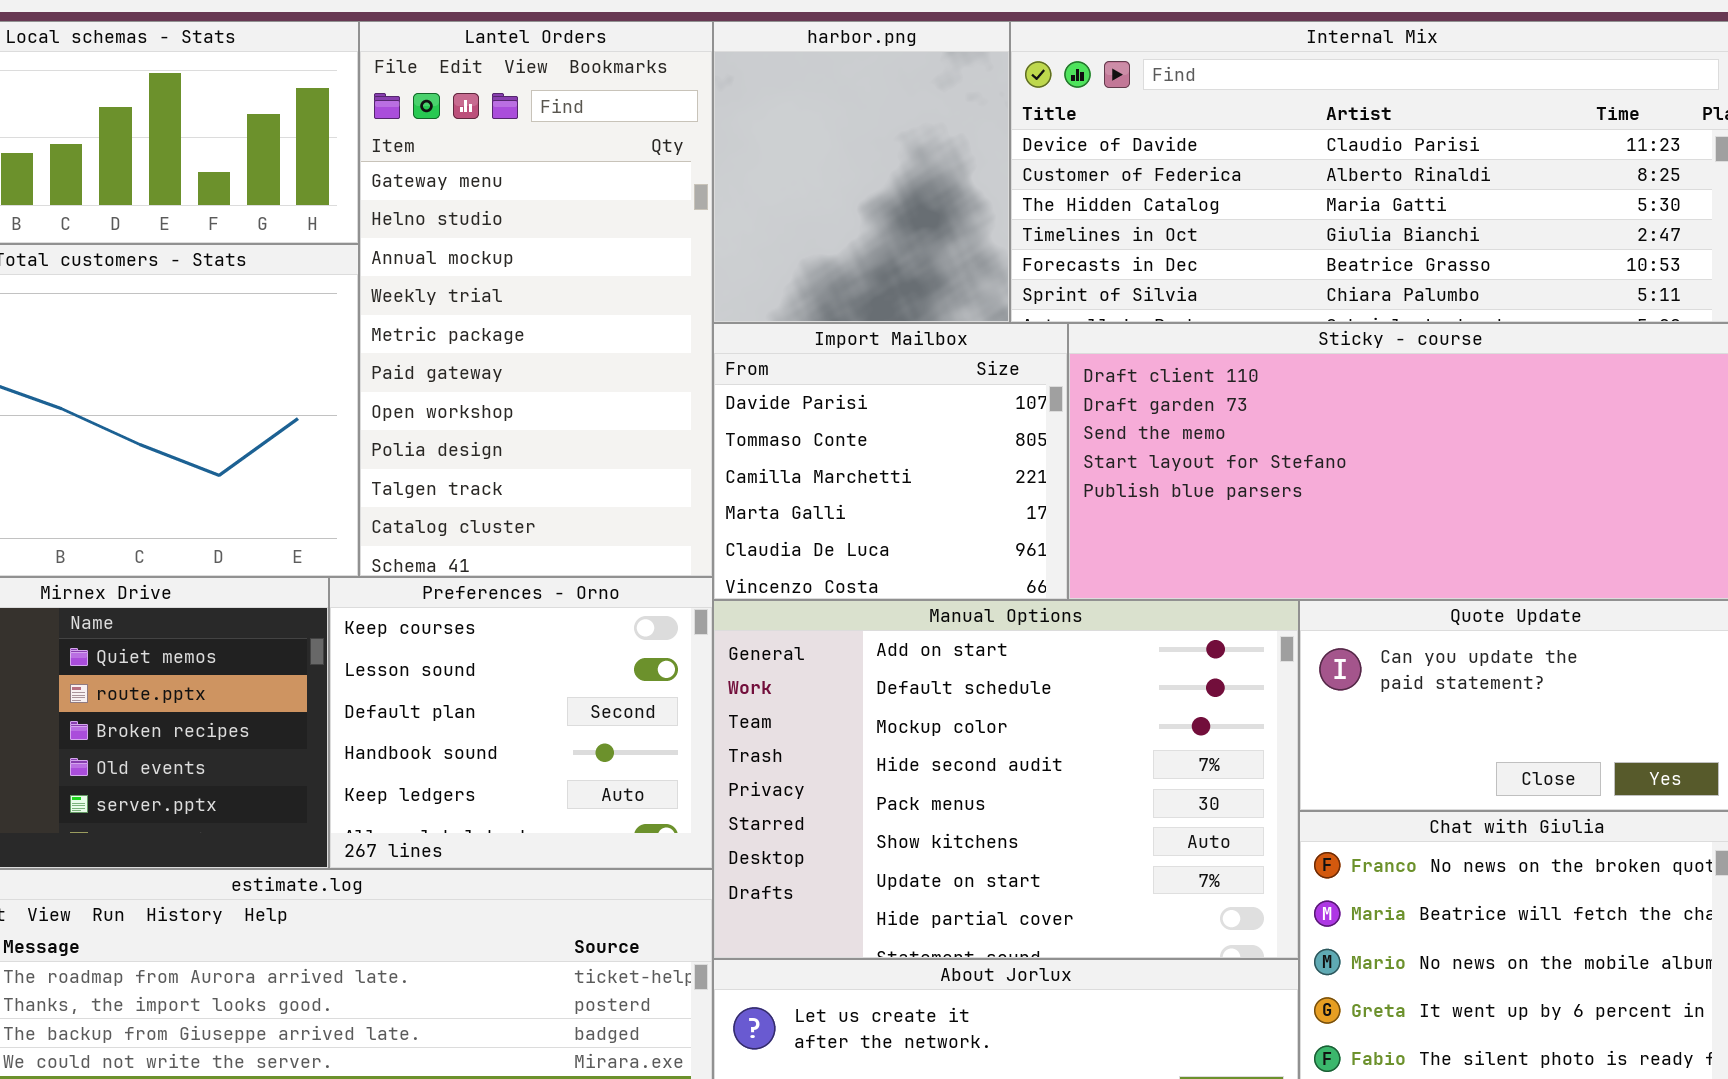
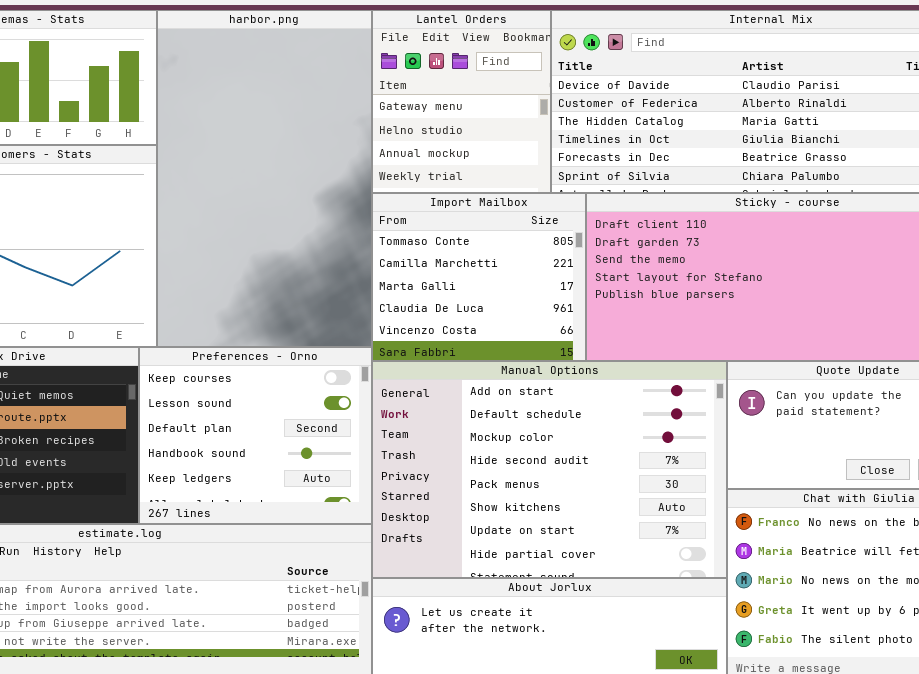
Lantel Orders: [359,21,713,577] -> [372,10,551,193], moved, resized
harbor.png: [713,21,1010,323] -> [157,10,372,347], moved, resized
Import Mailbox: [713,323,1068,600] -> [372,193,586,361], scrolled down 1 row

